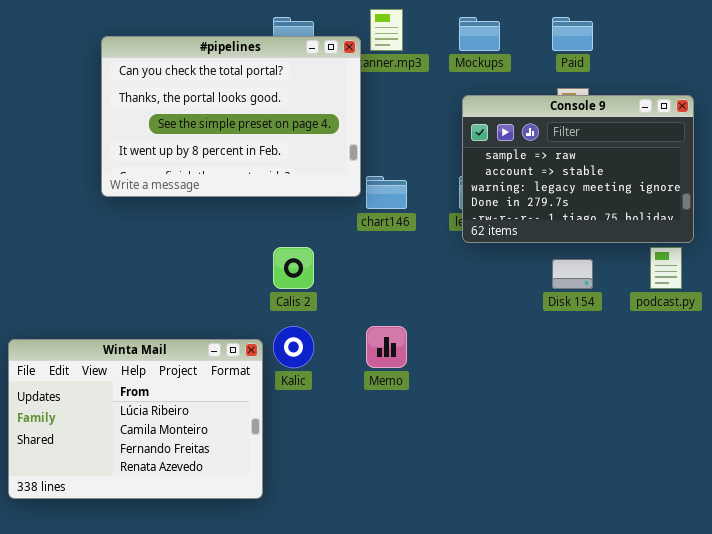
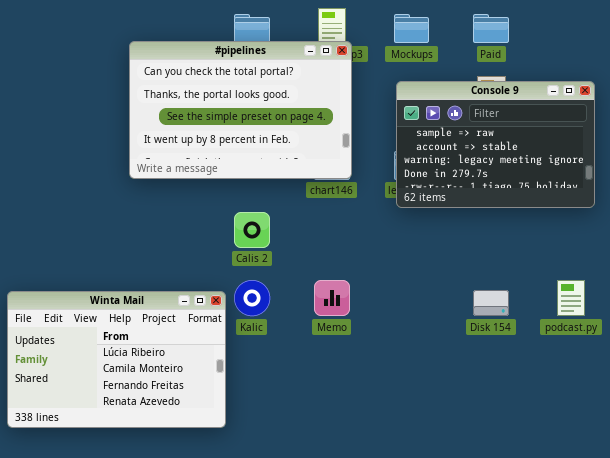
#pipelines: [101,36,361,197] -> [129,41,352,179], moved
podcast.py: [650,247,682,289] -> [557,280,585,316], moved
Disk 154: [552,259,593,289] -> [473,290,509,316], moved

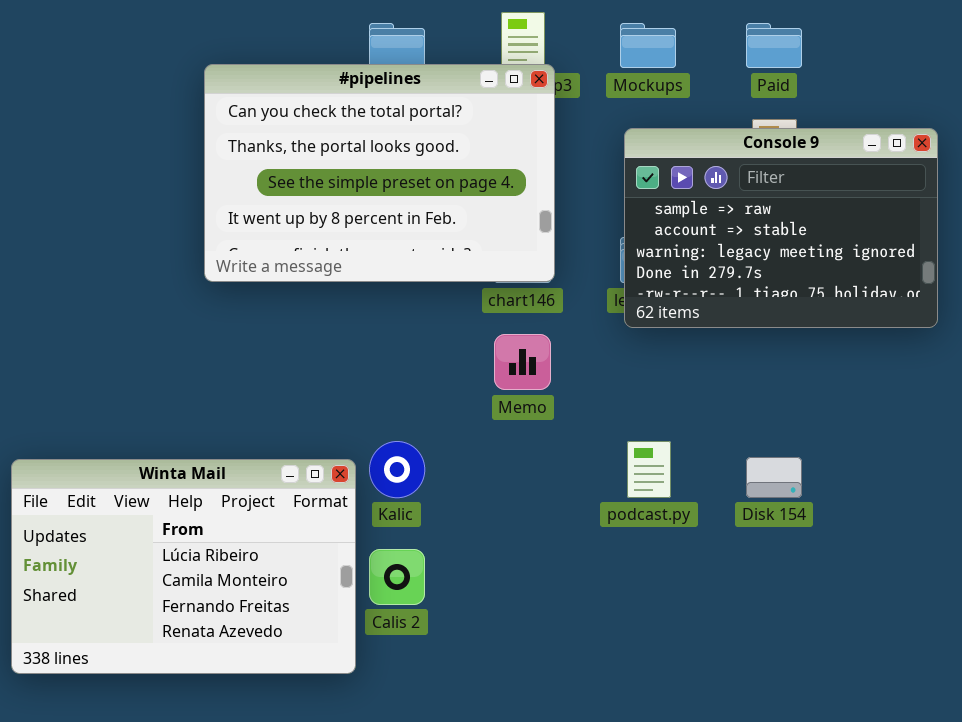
Calis 2: [234,212,270,248] -> [369,549,425,605], moved
Memo: [314,280,350,316] -> [494,334,551,390], moved
podcast.py: [557,280,585,316] -> [627,441,671,498], moved

